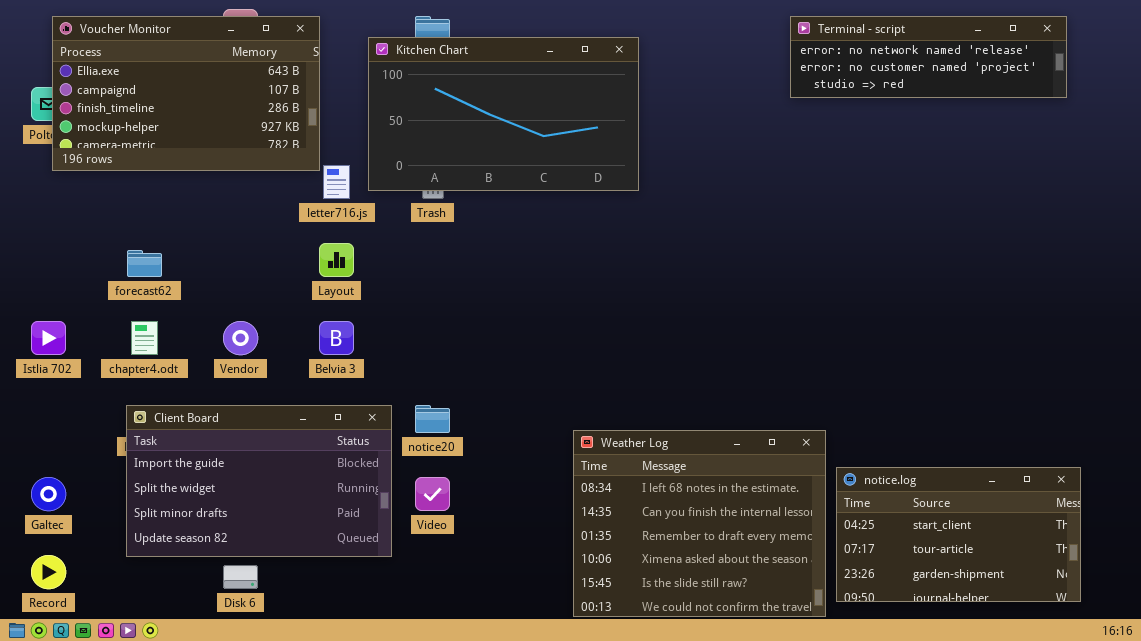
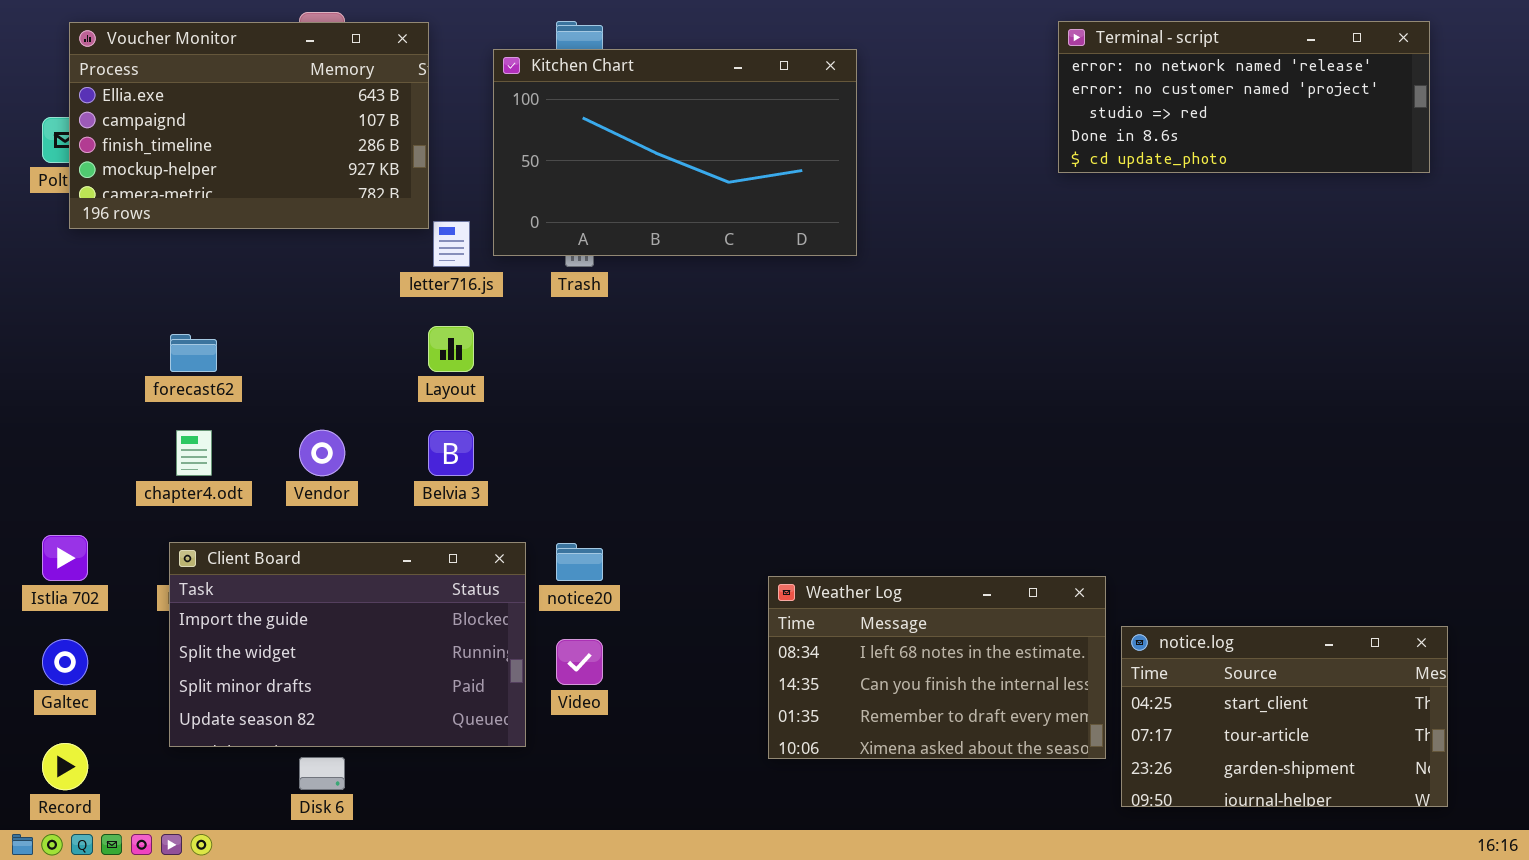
Terminal - script: [790,16,1067,98] -> [1058,21,1430,173], resized
Istlia 702: [31,321,66,355] -> [42,535,88,581], moved
Weather Log: [573,430,826,617] -> [768,576,1106,759], resized

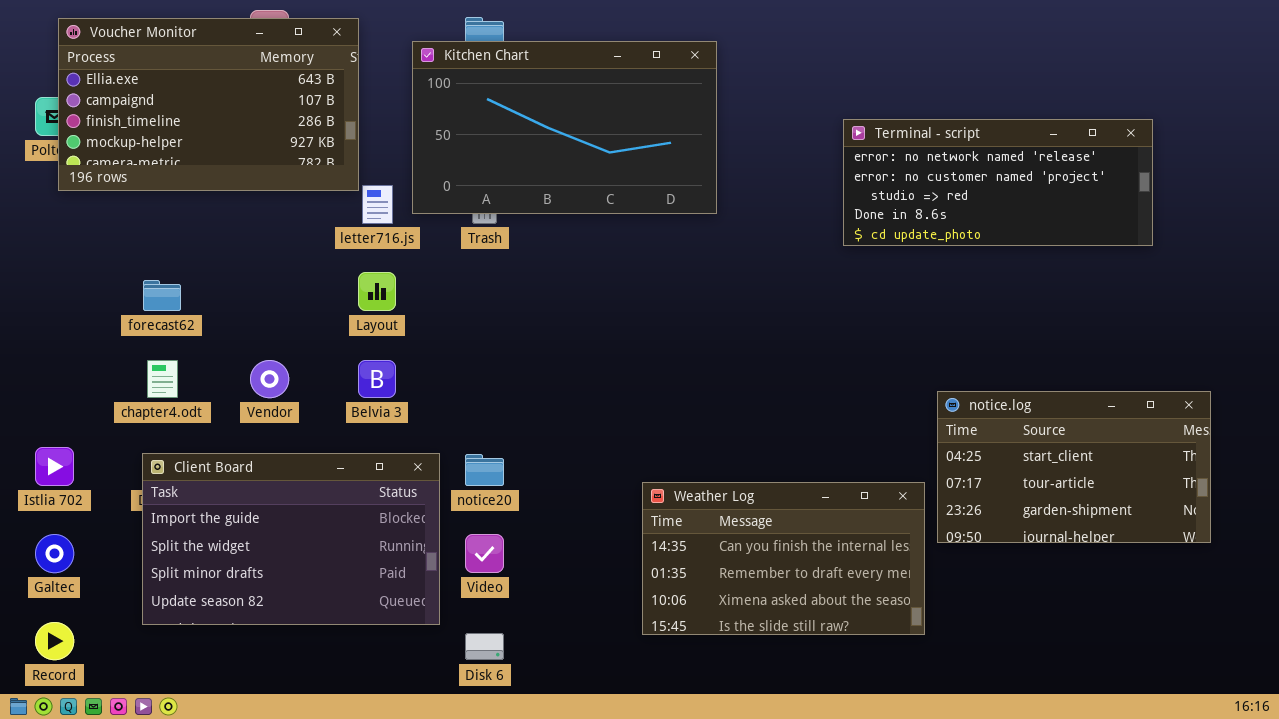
Terminal - script: [1058,21,1430,173] -> [843,119,1153,246], moved
Weather Log: [768,576,1106,759] -> [642,482,925,635], scrolled down 1 row
notice.log: [1121,626,1448,807] -> [937,391,1211,543], moved
Disk 6: [299,757,345,790] -> [465,633,504,660], moved

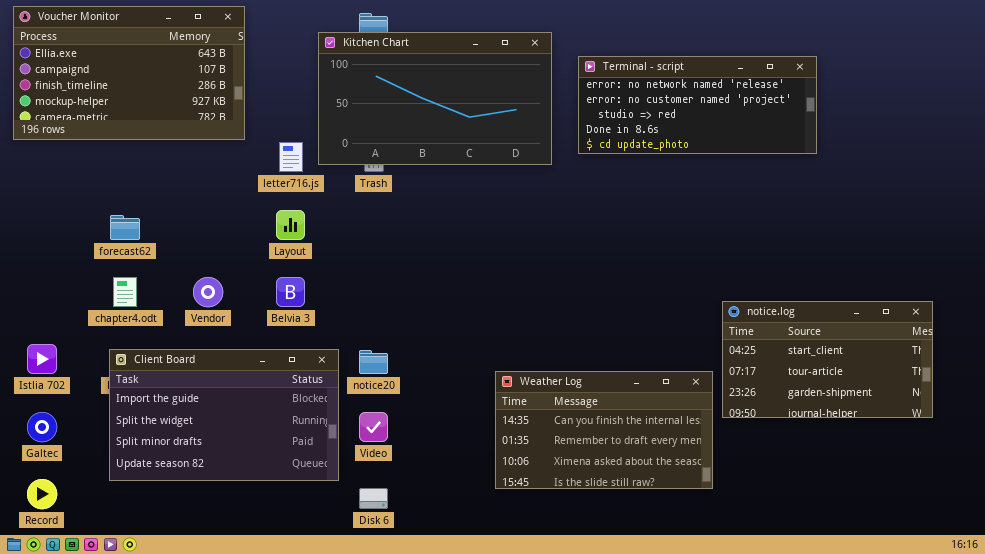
Voucher Monitor: [58,18,359,191] -> [13,6,245,140], moved
Terminal - script: [843,119,1153,246] -> [578,56,817,154], moved

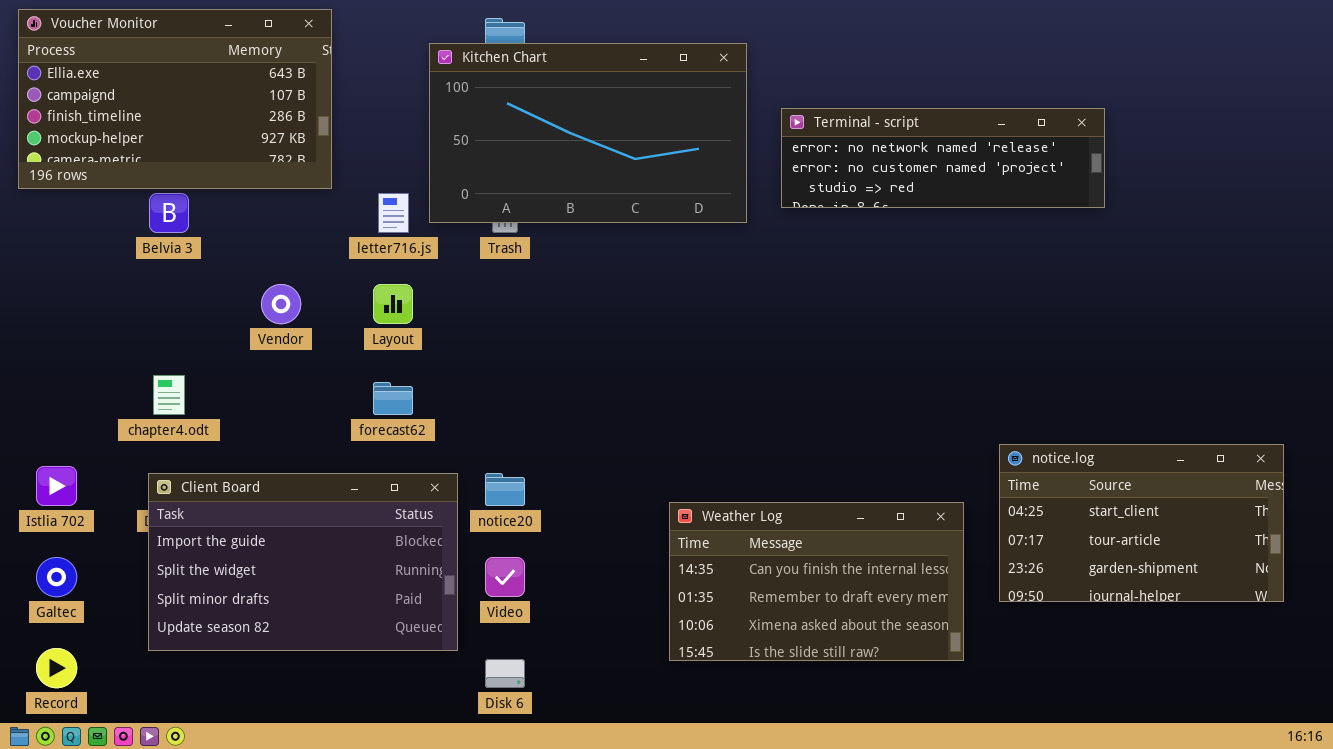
Terminal - script: [578,56,817,154] -> [781,108,1105,208], resized
forecast62: [110,215,140,240] -> [373,382,413,415], moved
Vendor: [193,277,223,307] -> [261,284,301,324], moved
Belvia 3: [276,277,305,307] -> [149,193,189,233], moved
notice.log: [722,301,933,418] -> [999,444,1284,602], moved

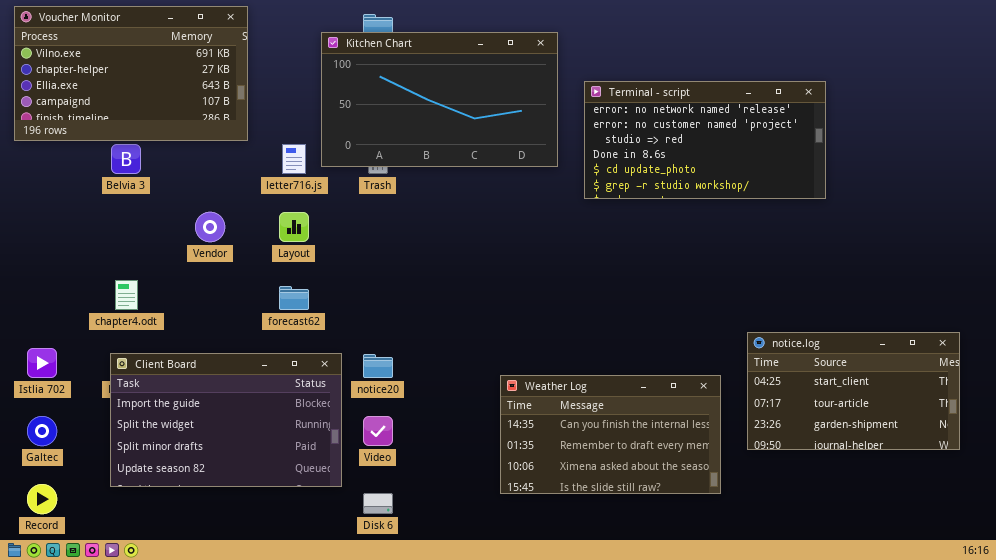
Voucher Monitor: [18,9,332,189] -> [14,6,248,141], scrolled up 2 rows
Terminal - script: [781,108,1105,208] -> [584,81,826,199], resized

